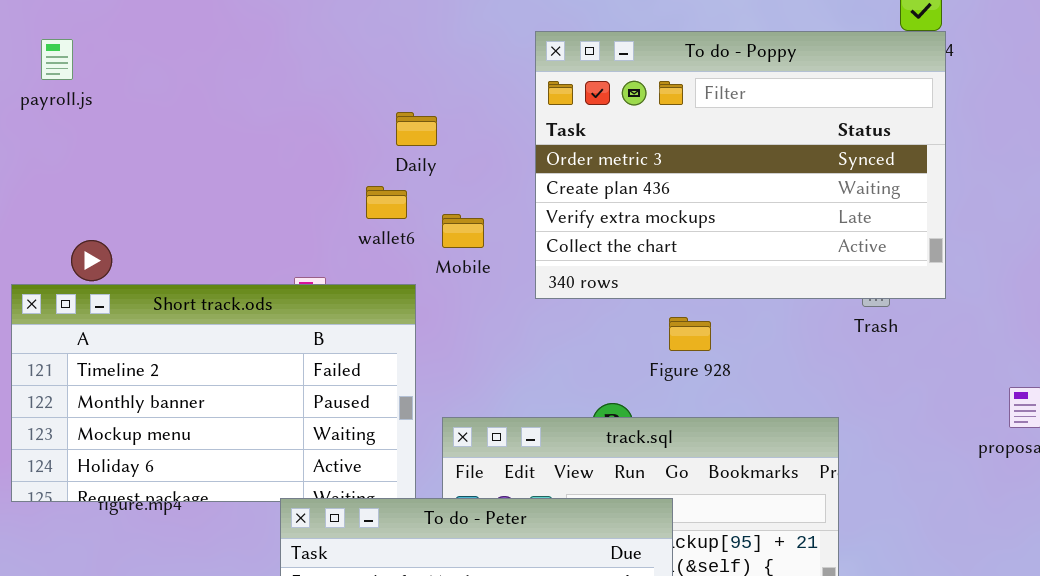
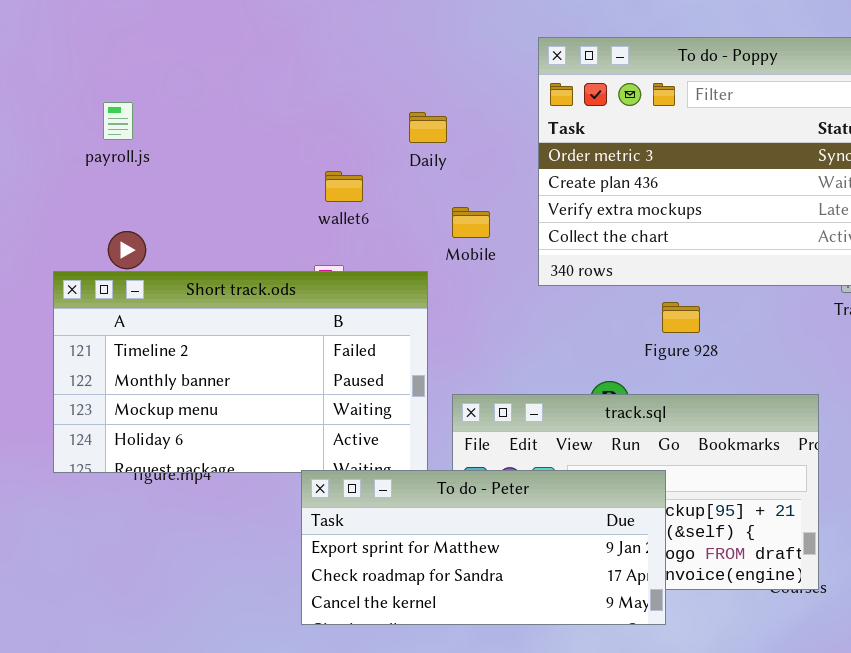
payroll.js: [41,39,73,80] -> [103,102,133,140], moved
wallet6: [366,186,407,219] -> [325,171,363,202], moved

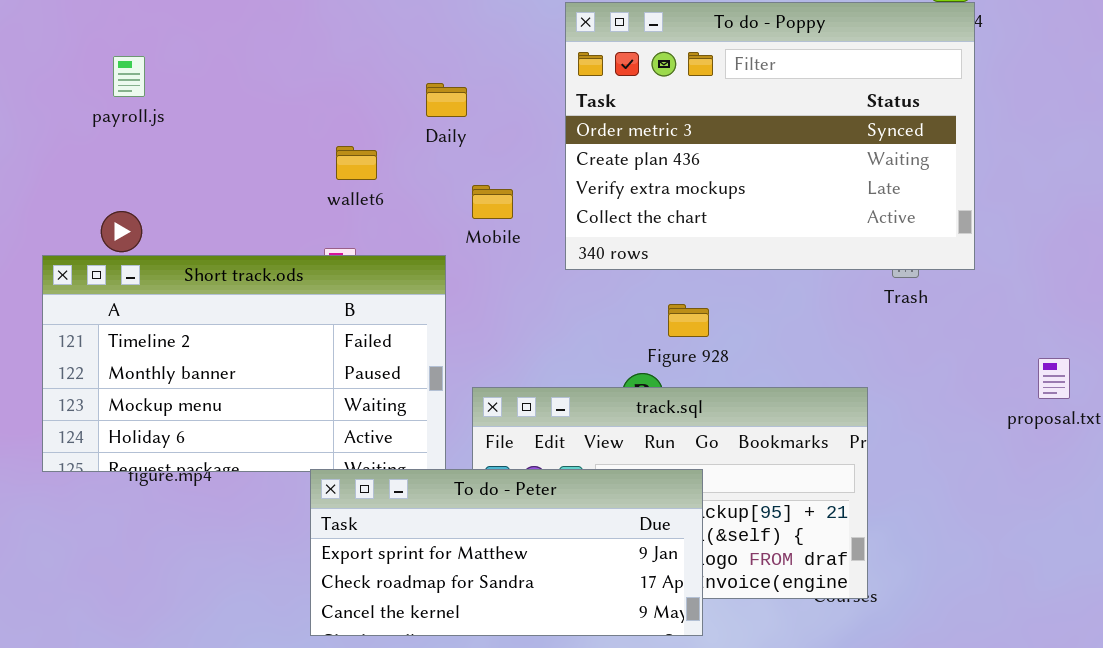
payroll.js: [103,102,133,140] -> [113,56,145,97], moved
Figure 928: [662,302,700,333] -> [668,304,709,337], moved

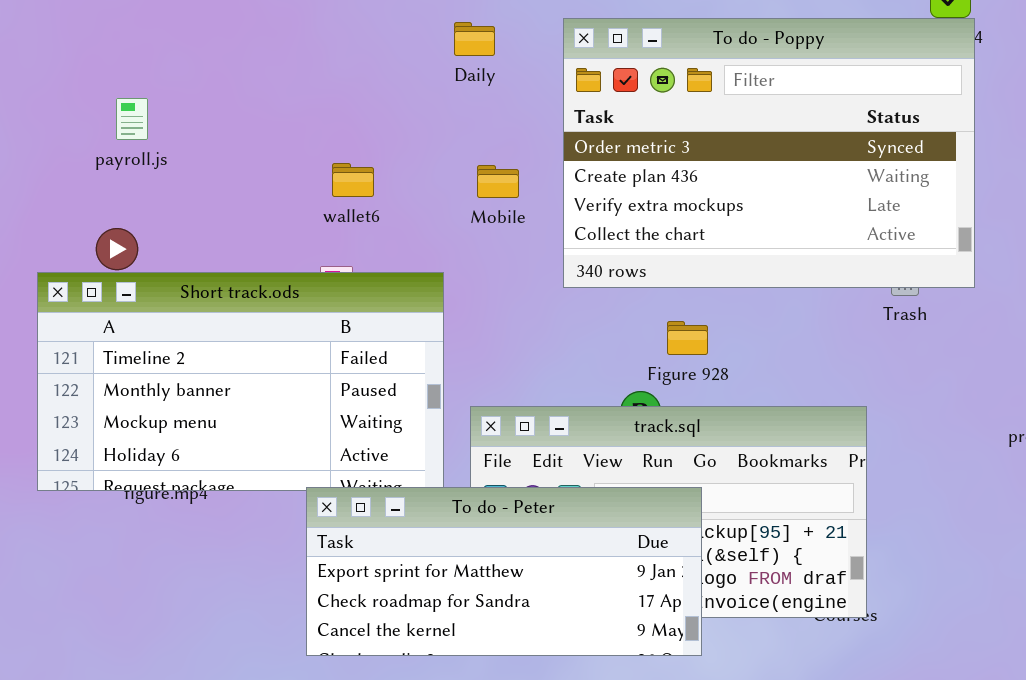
payroll.js: [113,56,145,97] -> [116,98,148,140], moved
Daily: [426,83,467,117] -> [454,22,495,56], moved
Mobile: [472,185,513,219] -> [477,165,519,198], moved

